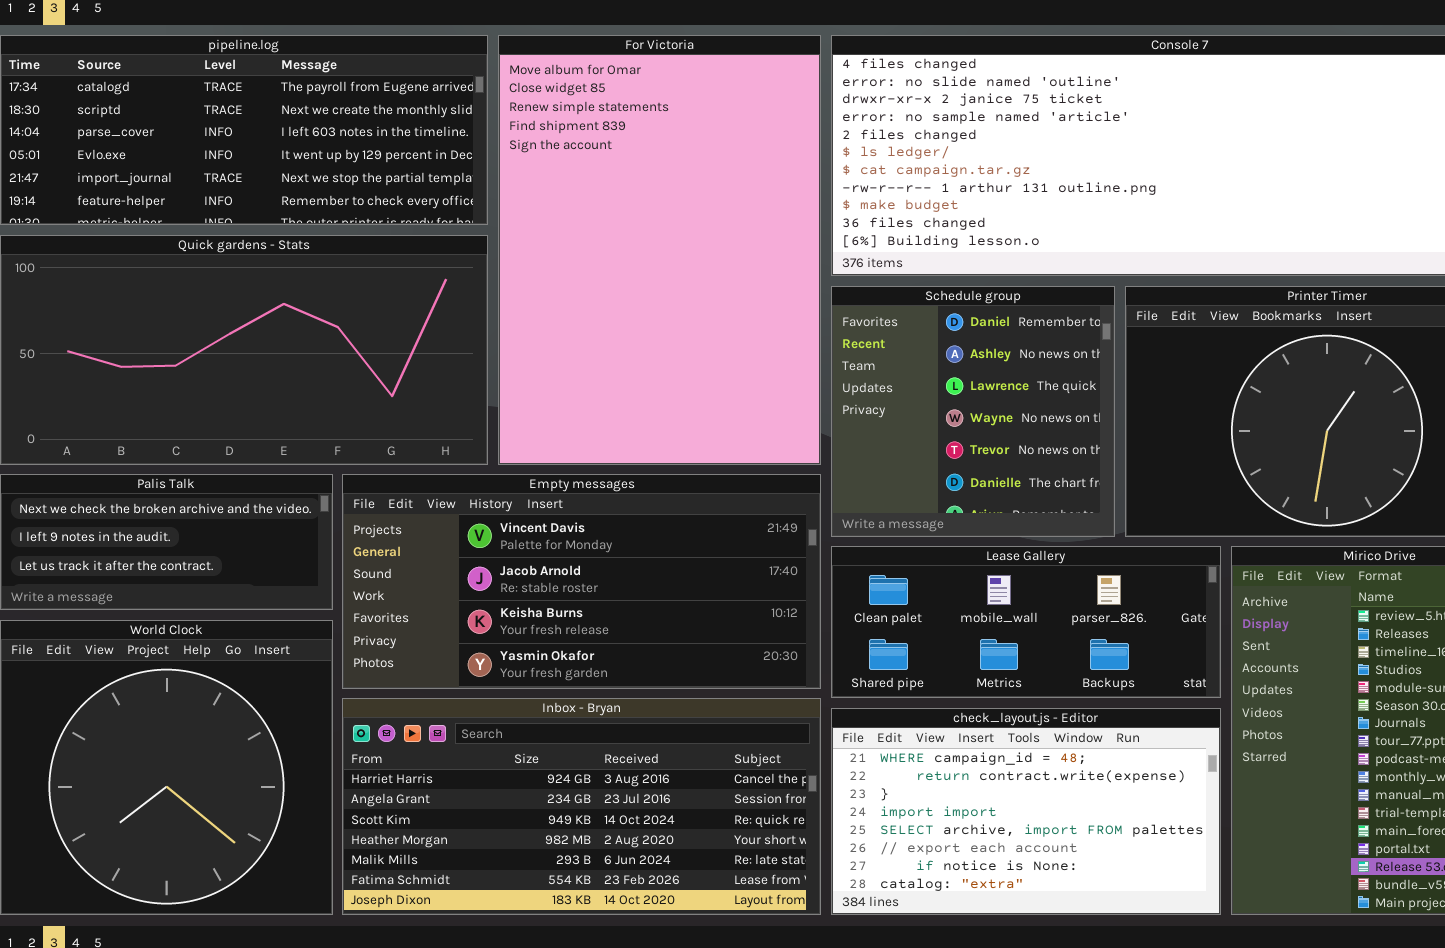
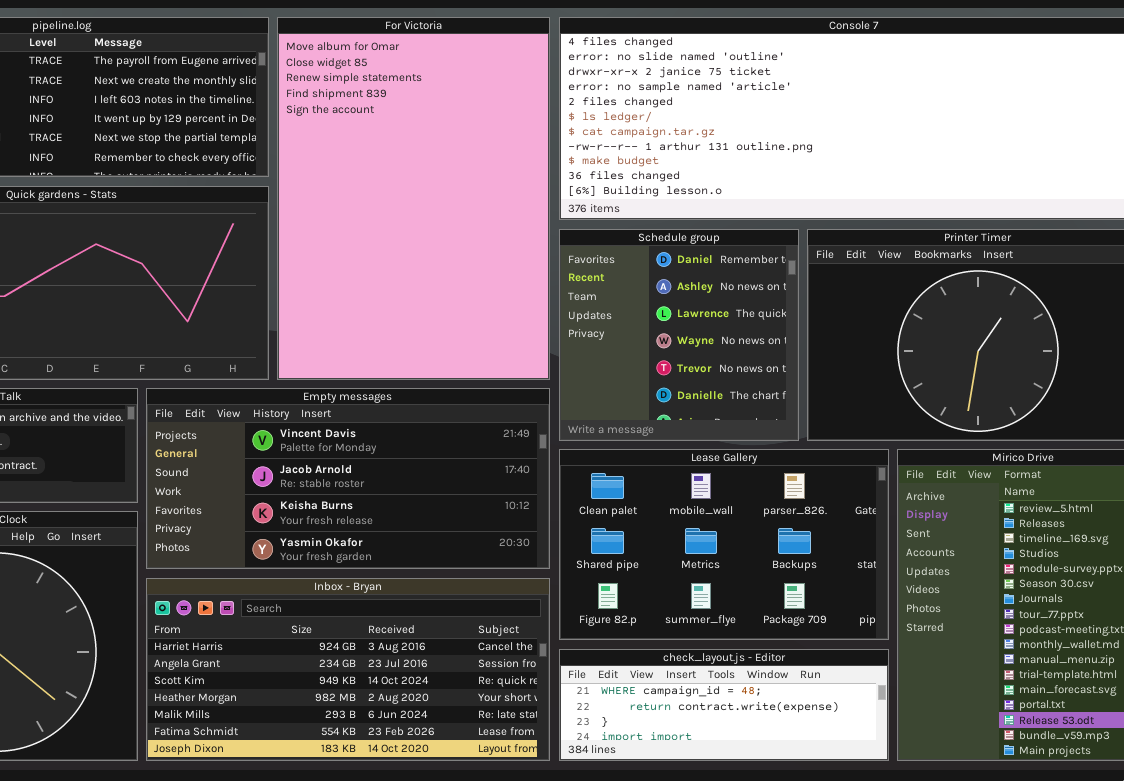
Lease Gallery: [831,546,1221,698] -> [559,449,889,640], resized
check_layout.js - Editor: [831,708,1221,915] -> [559,649,889,761], resized

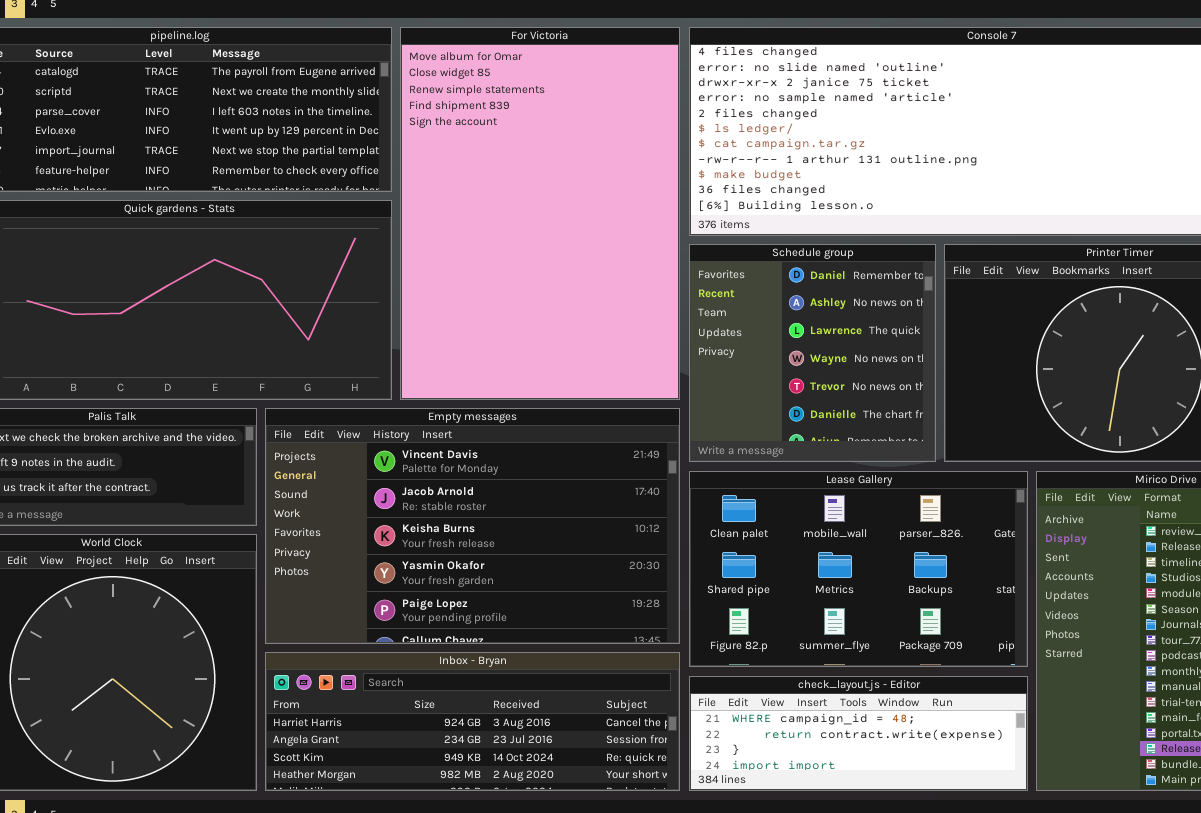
Empty messages: [146,388,550,569] -> [265,408,680,644], resized
Inbox - Bryan: [146,578,550,761] -> [265,652,680,791], resized

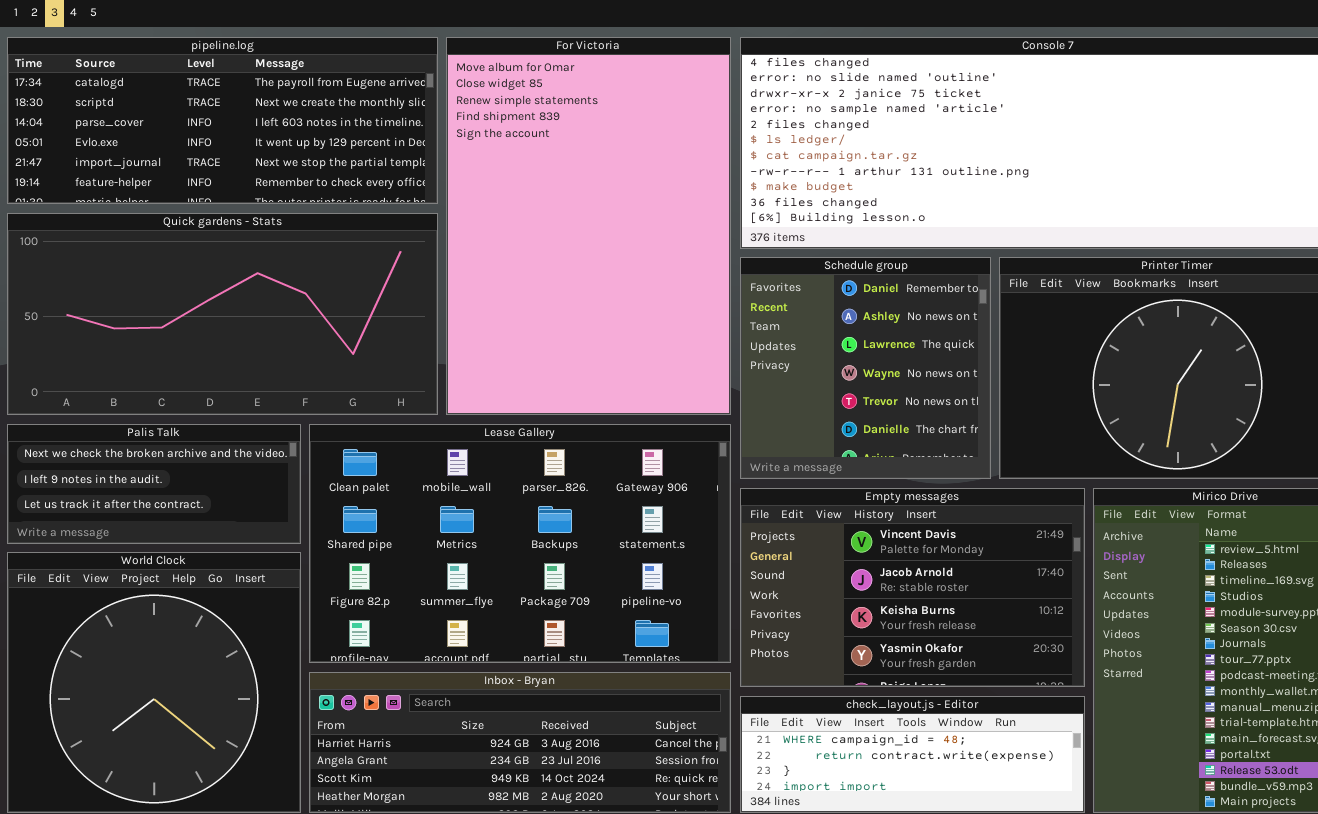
Empty messages: [265,408,680,644] -> [740,488,1085,687], moved, resized
Lease Gallery: [689,471,1028,667] -> [309,424,731,663], moved, resized

